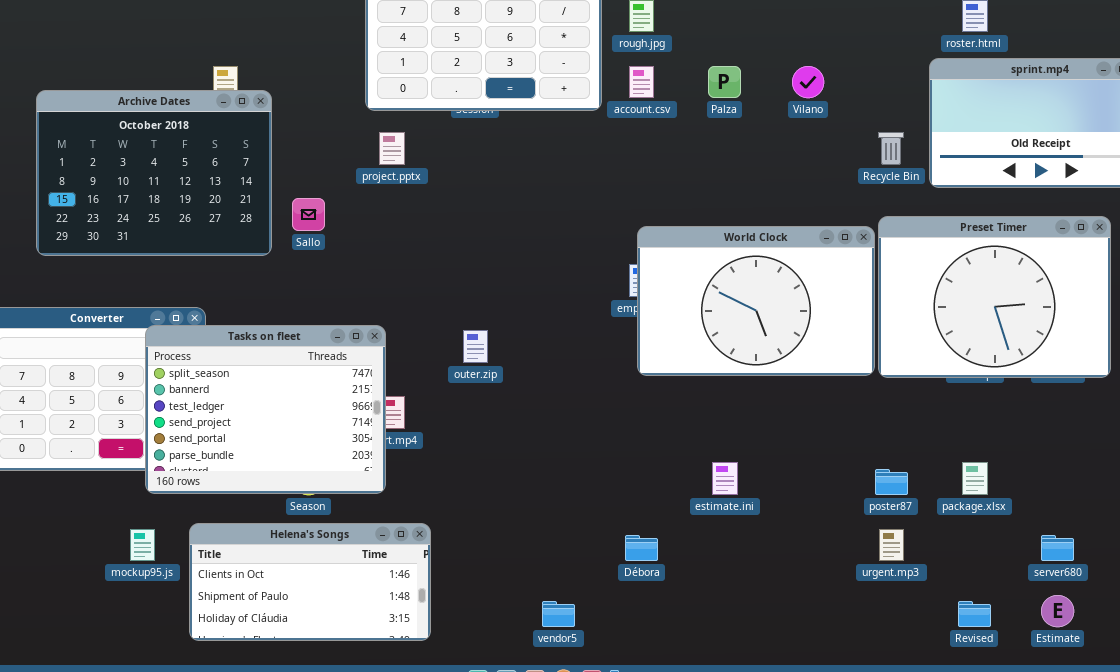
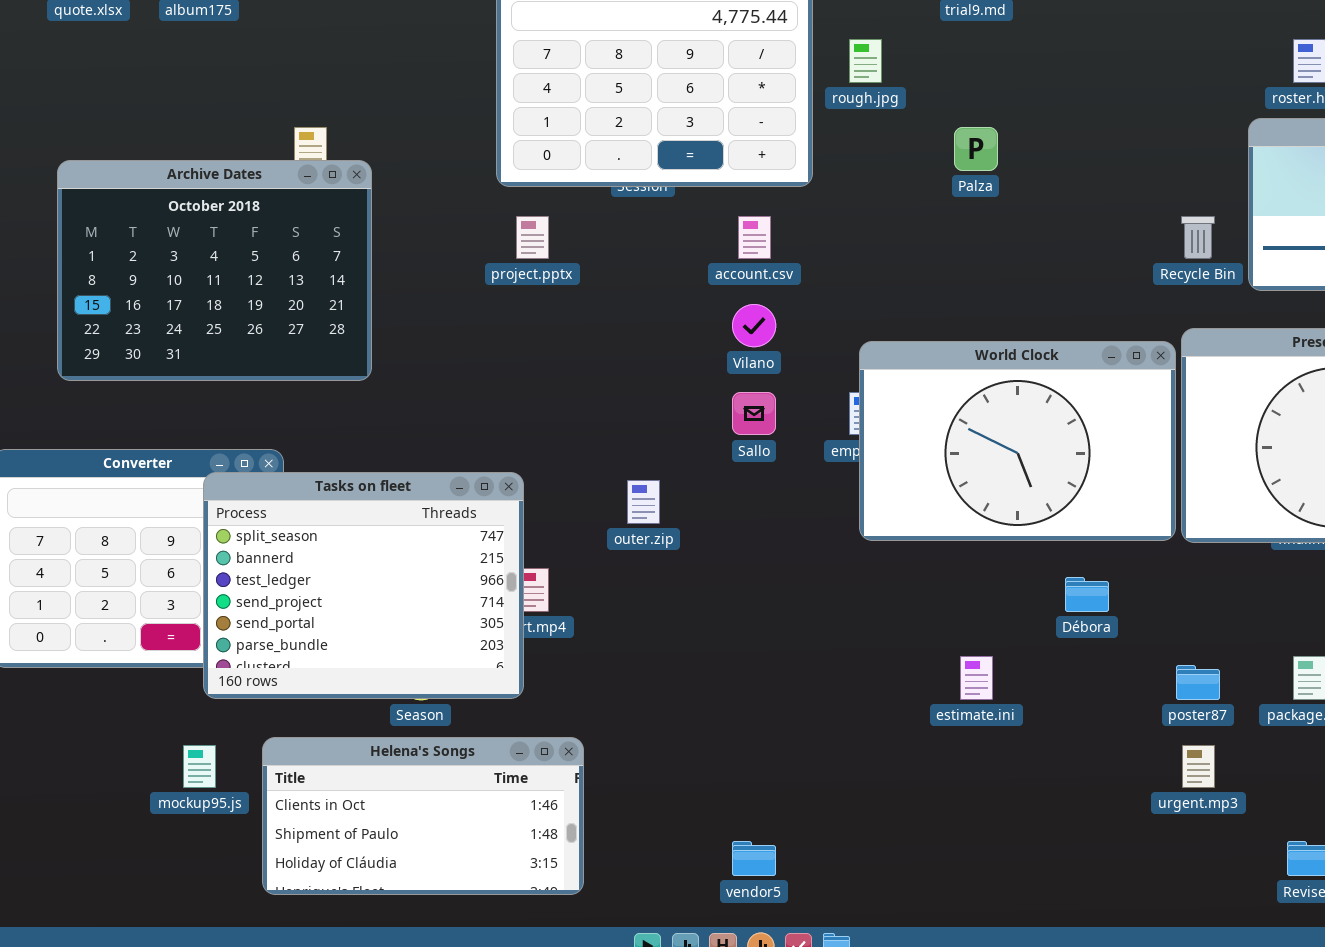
account.csv: [629,66,654,98] -> [738,216,771,259], moved
Vilano: [792,66,824,98] -> [732,304,776,347], moved
Sallo: [292,198,325,231] -> [732,392,776,435], moved
Débora: [625,535,658,561] -> [1065,577,1109,612], moved

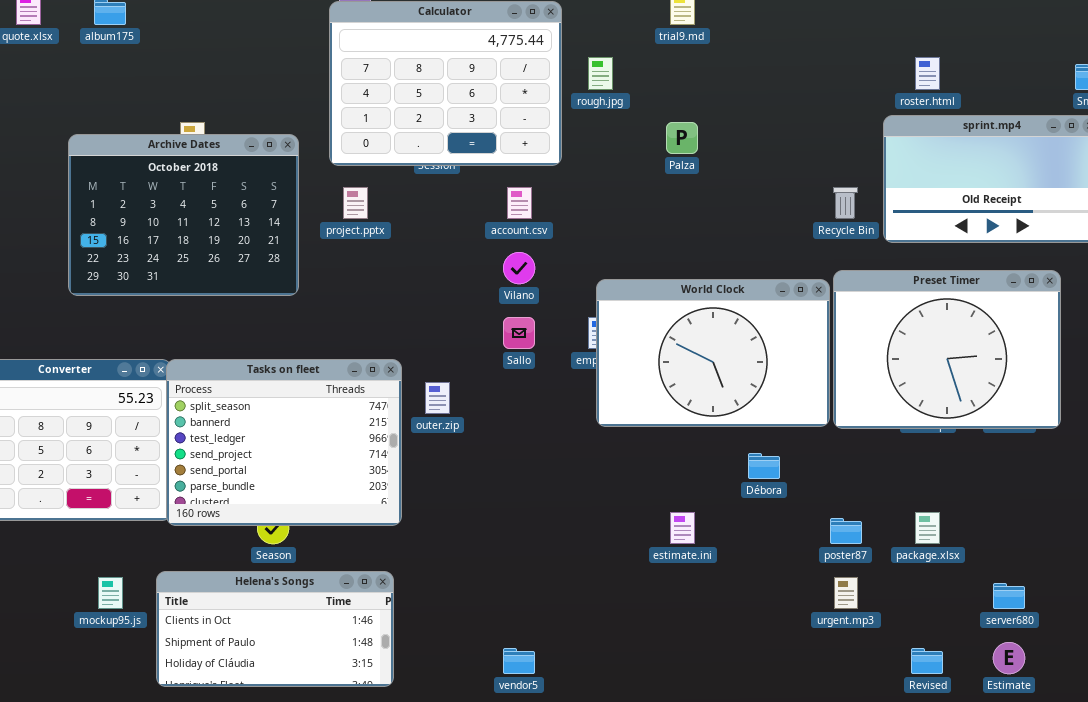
Archive Dates: [57,160,372,381] -> [68,134,299,296], moved
Tasks on fleet: [203,472,524,699] -> [166,359,402,526], moved

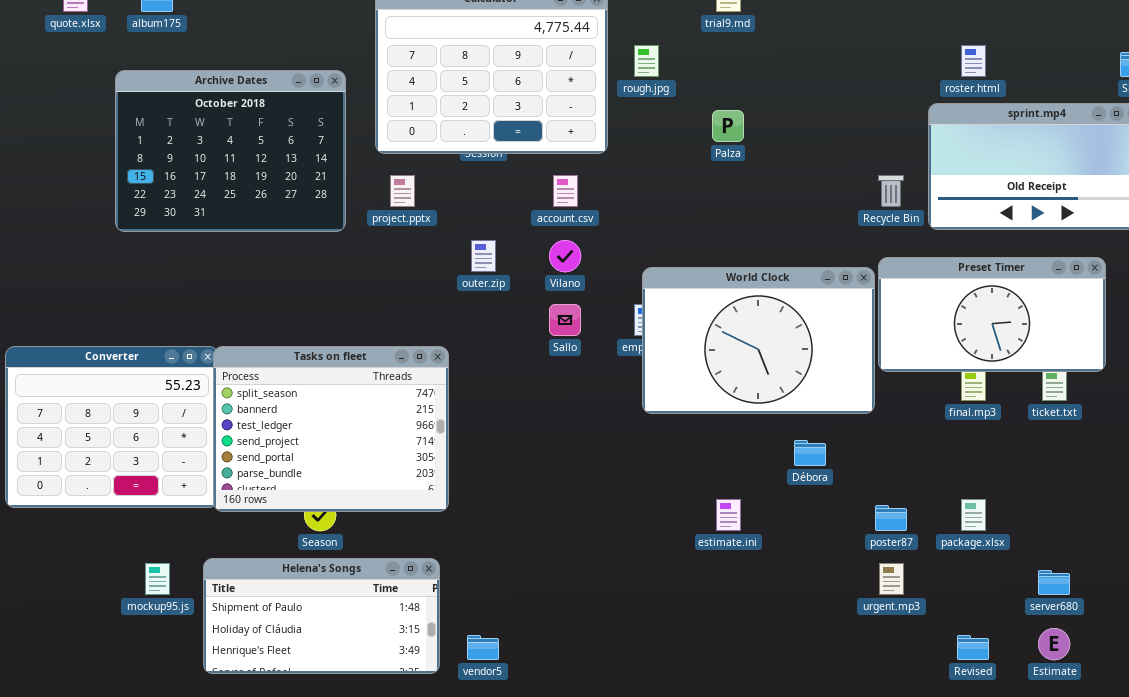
Archive Dates: [68,134,299,296] -> [115,70,346,232], moved
Preset Timer: [833,270,1061,429] -> [878,257,1106,372], resized
outer.zip: [425,382,450,414] -> [471,240,496,272], moved
Helena's Songs: [156,571,394,687] -> [203,558,440,674], scrolled down 1 row
vendor5: [503,648,535,674] -> [467,635,499,660], moved

